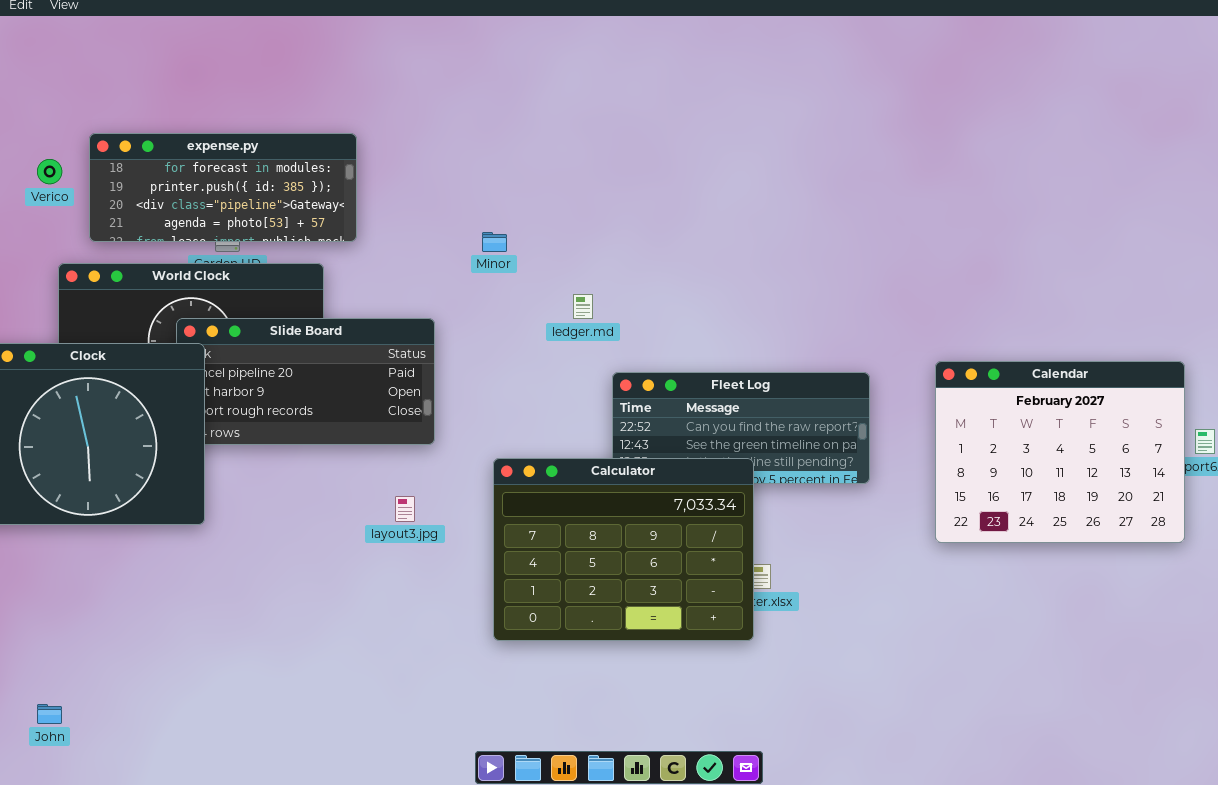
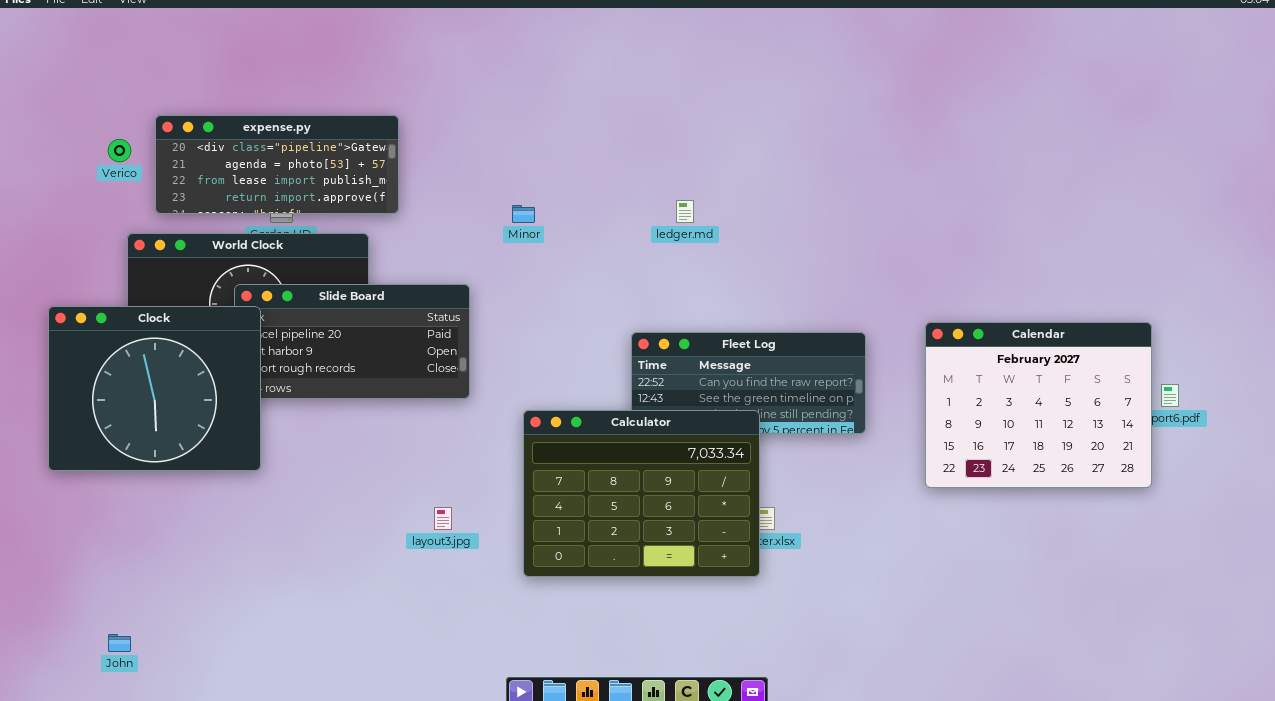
expense.py: [89,133,357,242] -> [155,115,399,214], scrolled down 2 rows
ledger.md: [573,294,593,319] -> [676,200,694,223], moved
layout3.jpg: [395,496,415,522] -> [434,507,452,530], moved

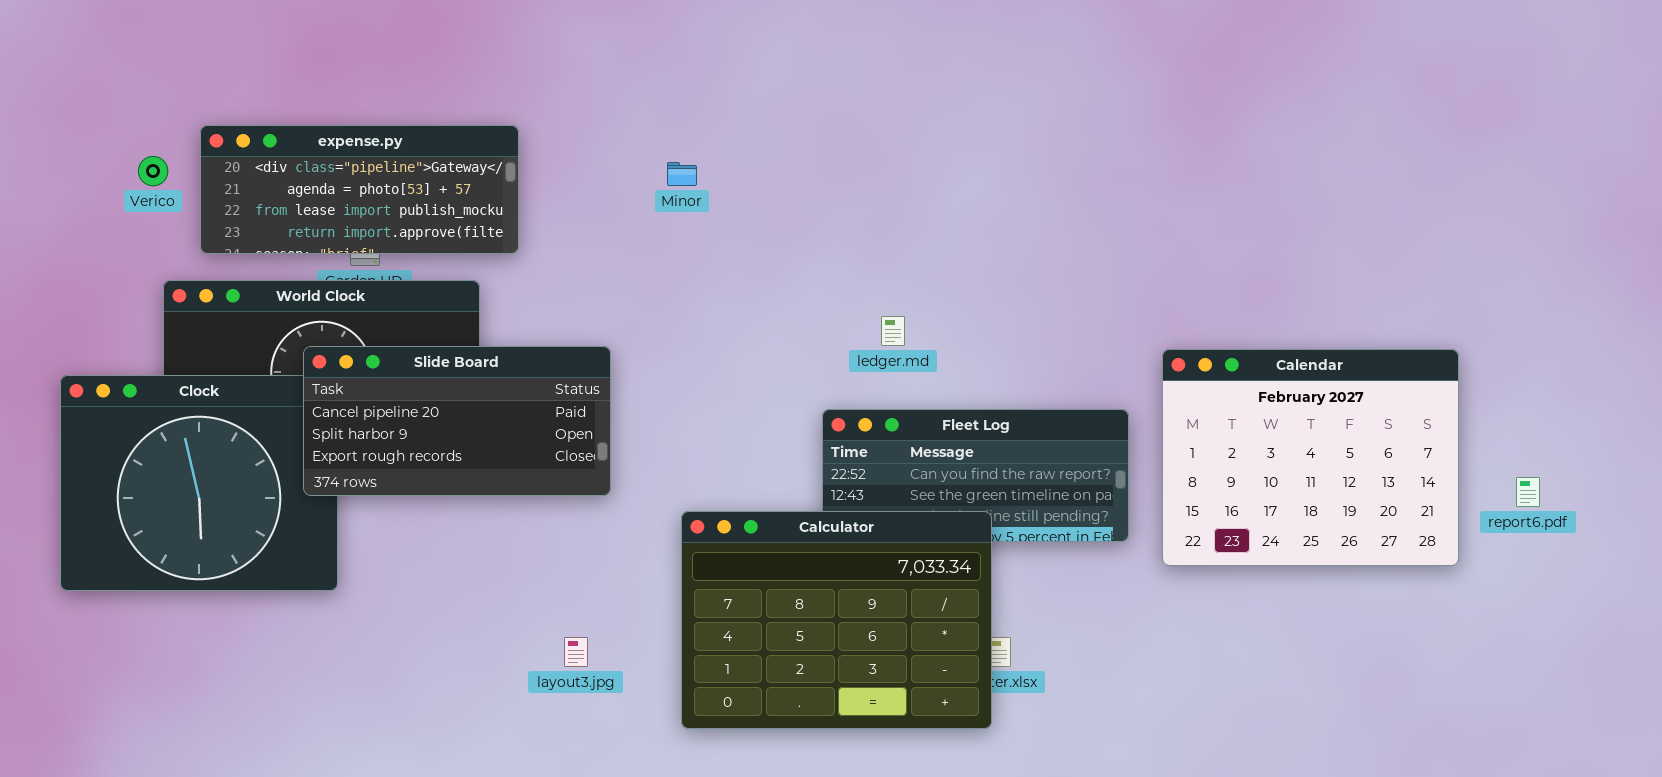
ledger.md: [676,200,694,223] -> [881,316,905,346], moved
Minor: [512,205,535,223] -> [667,162,697,186], moved
Slide Board: [234,284,470,399] -> [303,346,611,496], raised
Calendar: [925,322,1152,488] -> [1162,349,1459,566], moved

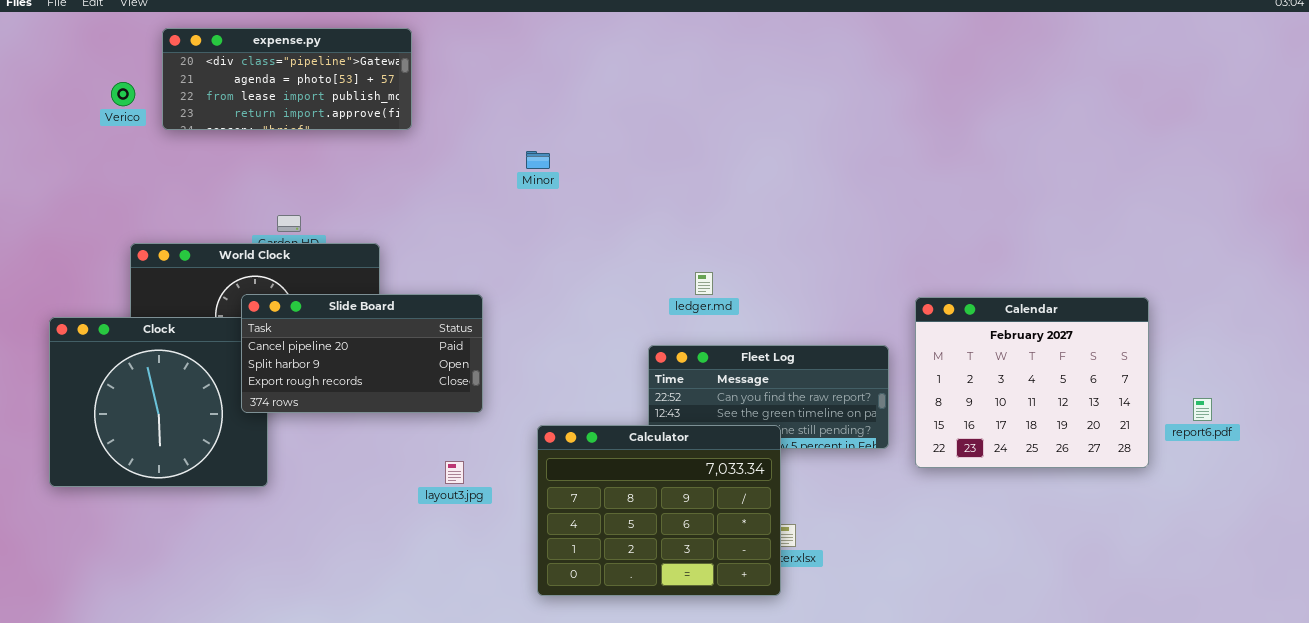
expense.py: [200,125,519,254] -> [162,28,412,130], moved
Verico: [138,156,168,186] -> [111,82,135,106], moved
layout3.jpg: [564,637,588,667] -> [445,461,464,484], moved

